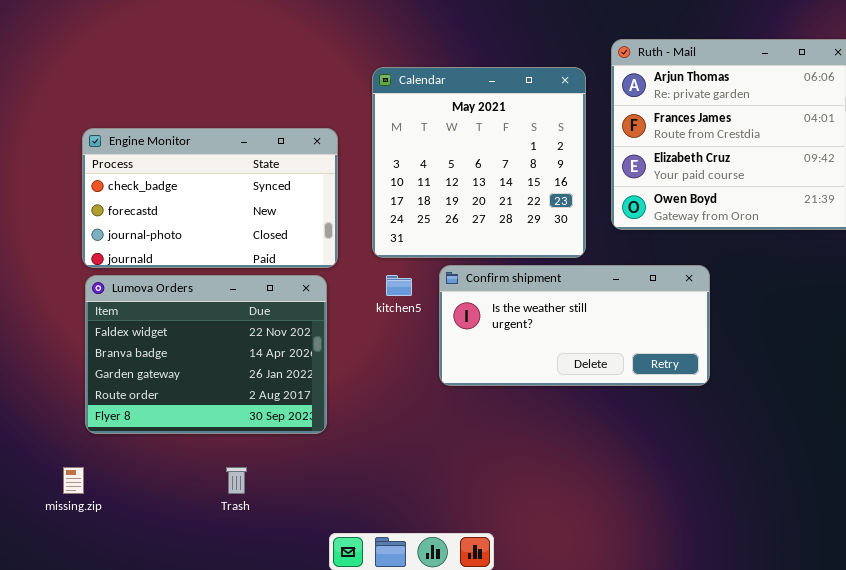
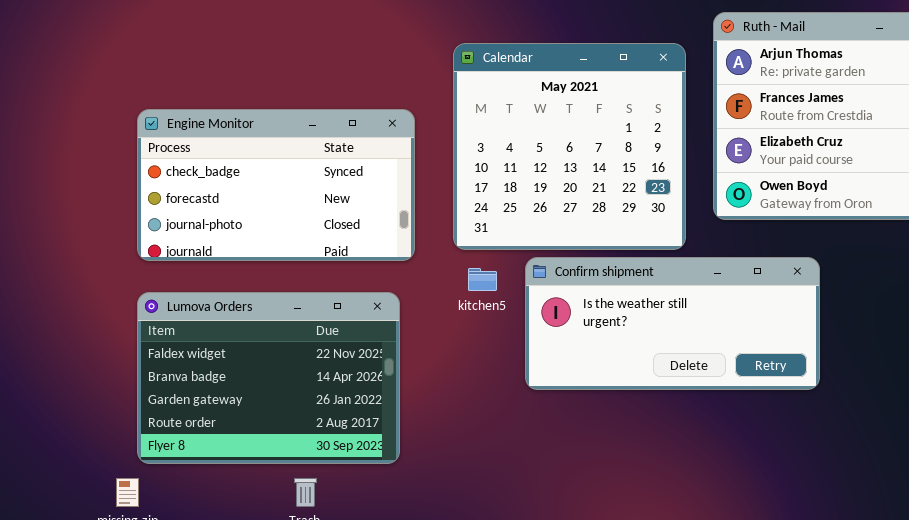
Lumova Orders: [85,275,327,434] -> [137,292,400,464], moved

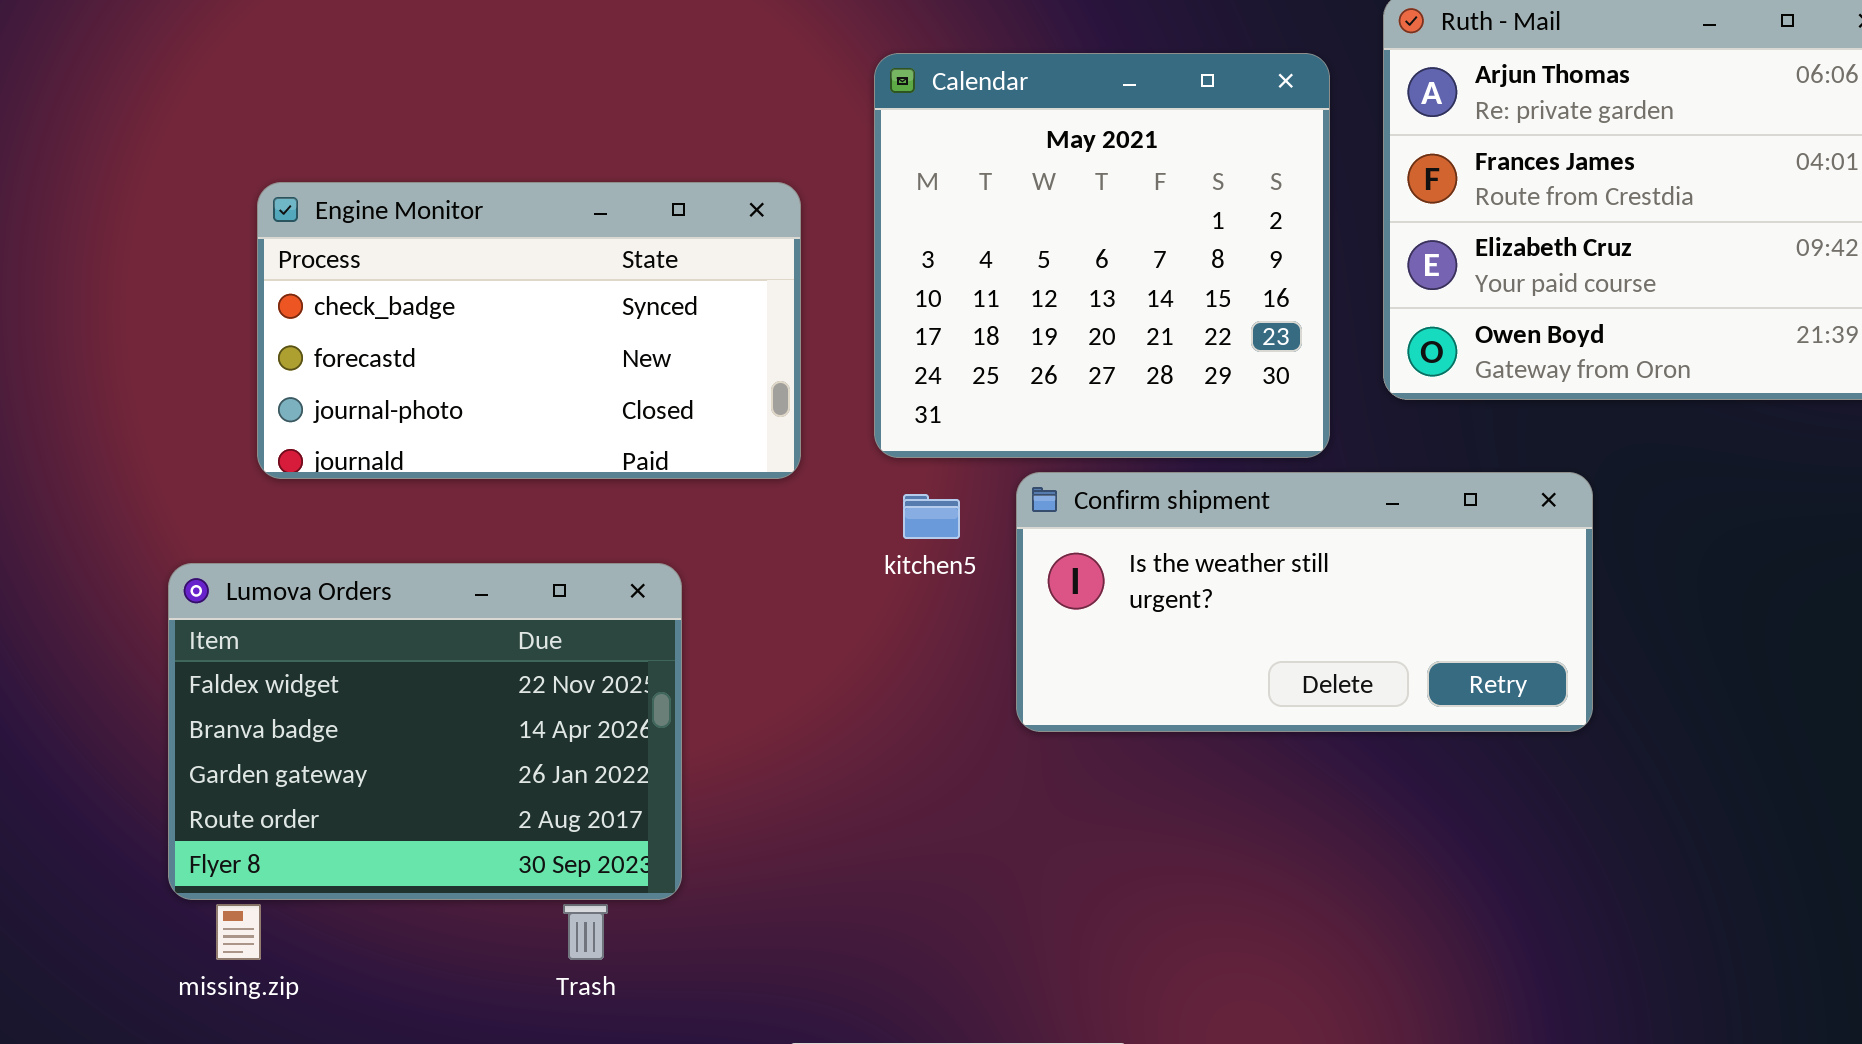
Lumova Orders: [137,292,400,464] -> [168,563,682,900], moved

